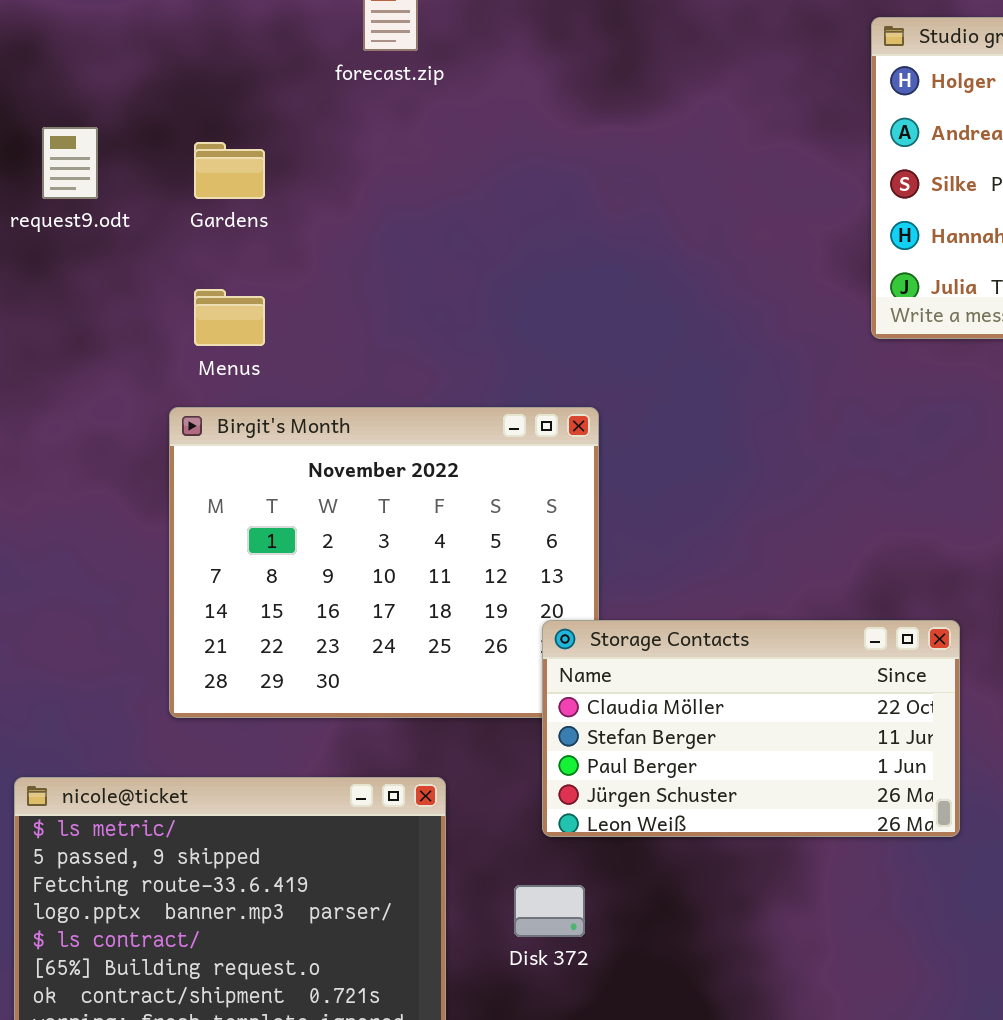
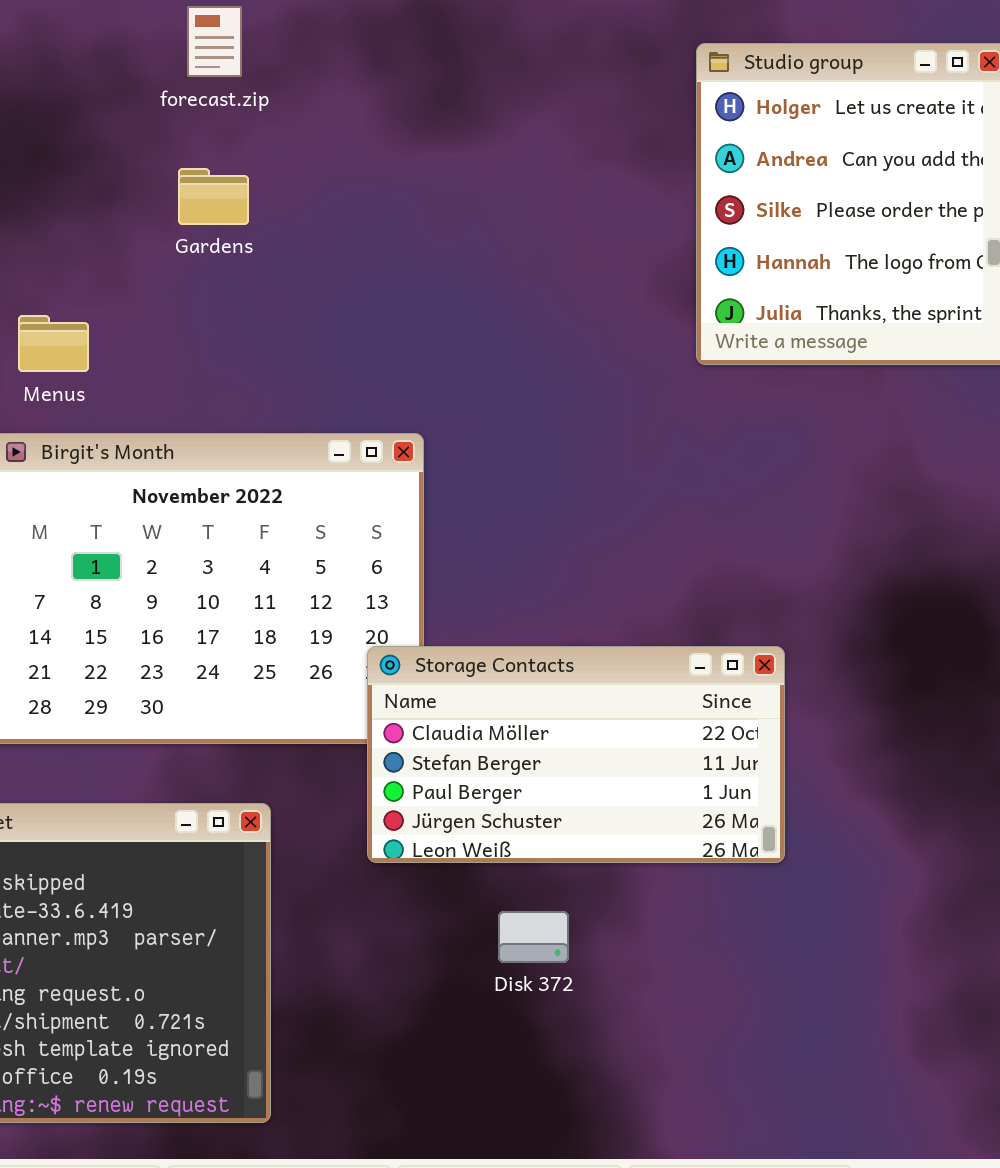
Gardens: [194,142,265,199] -> [178,168,249,225], moved
Disk 372: [514,885,585,937] -> [498,911,569,963], moved

